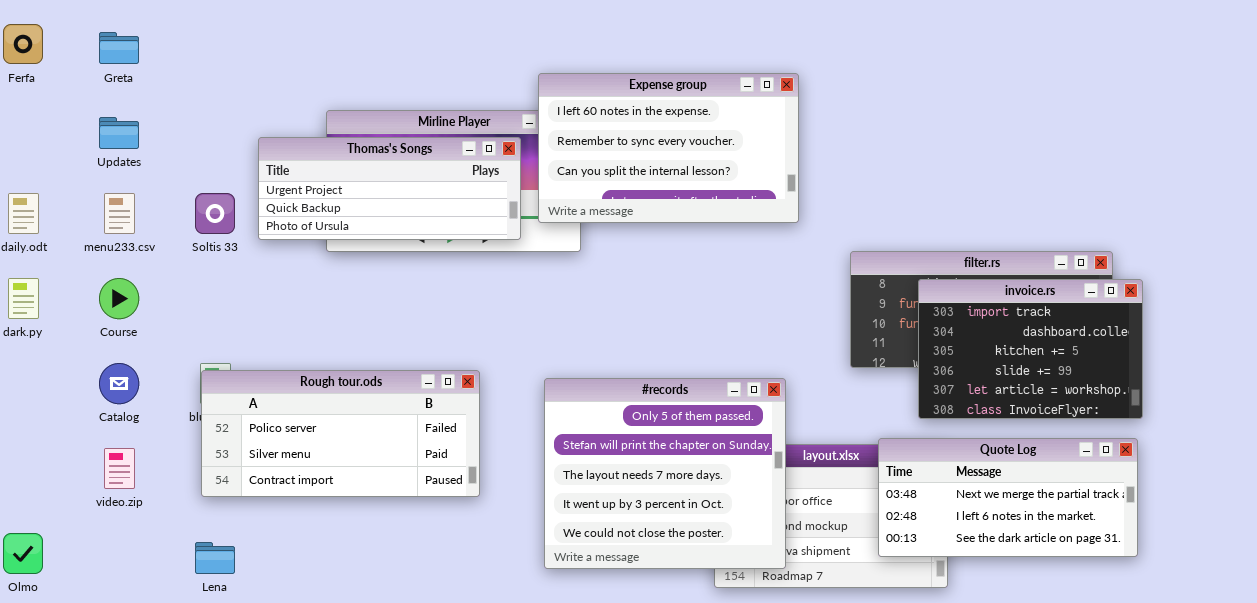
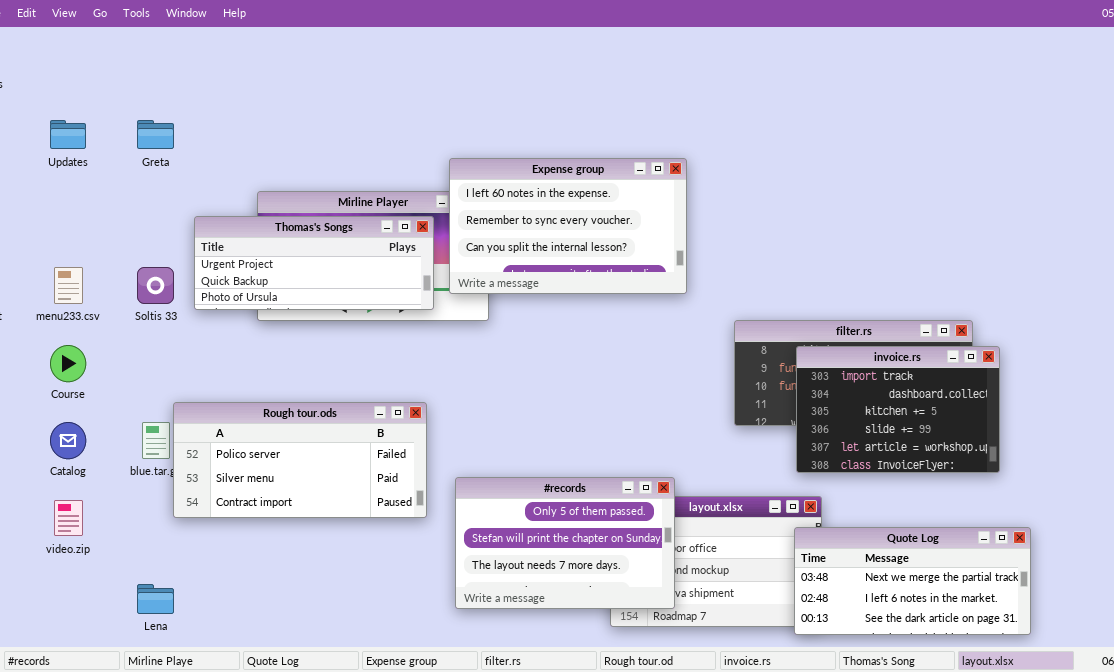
Greta: [99,32,139,64] -> [137,120,174,149], moved
Updates: [99,117,139,149] -> [50,120,86,149], moved
Rough tour.ods: [201,370,480,497] -> [173,402,427,518], moved
#records: [544,378,786,569] -> [455,477,675,609], resized
Quote Log: [878,438,1138,557] -> [794,527,1031,635], moved

